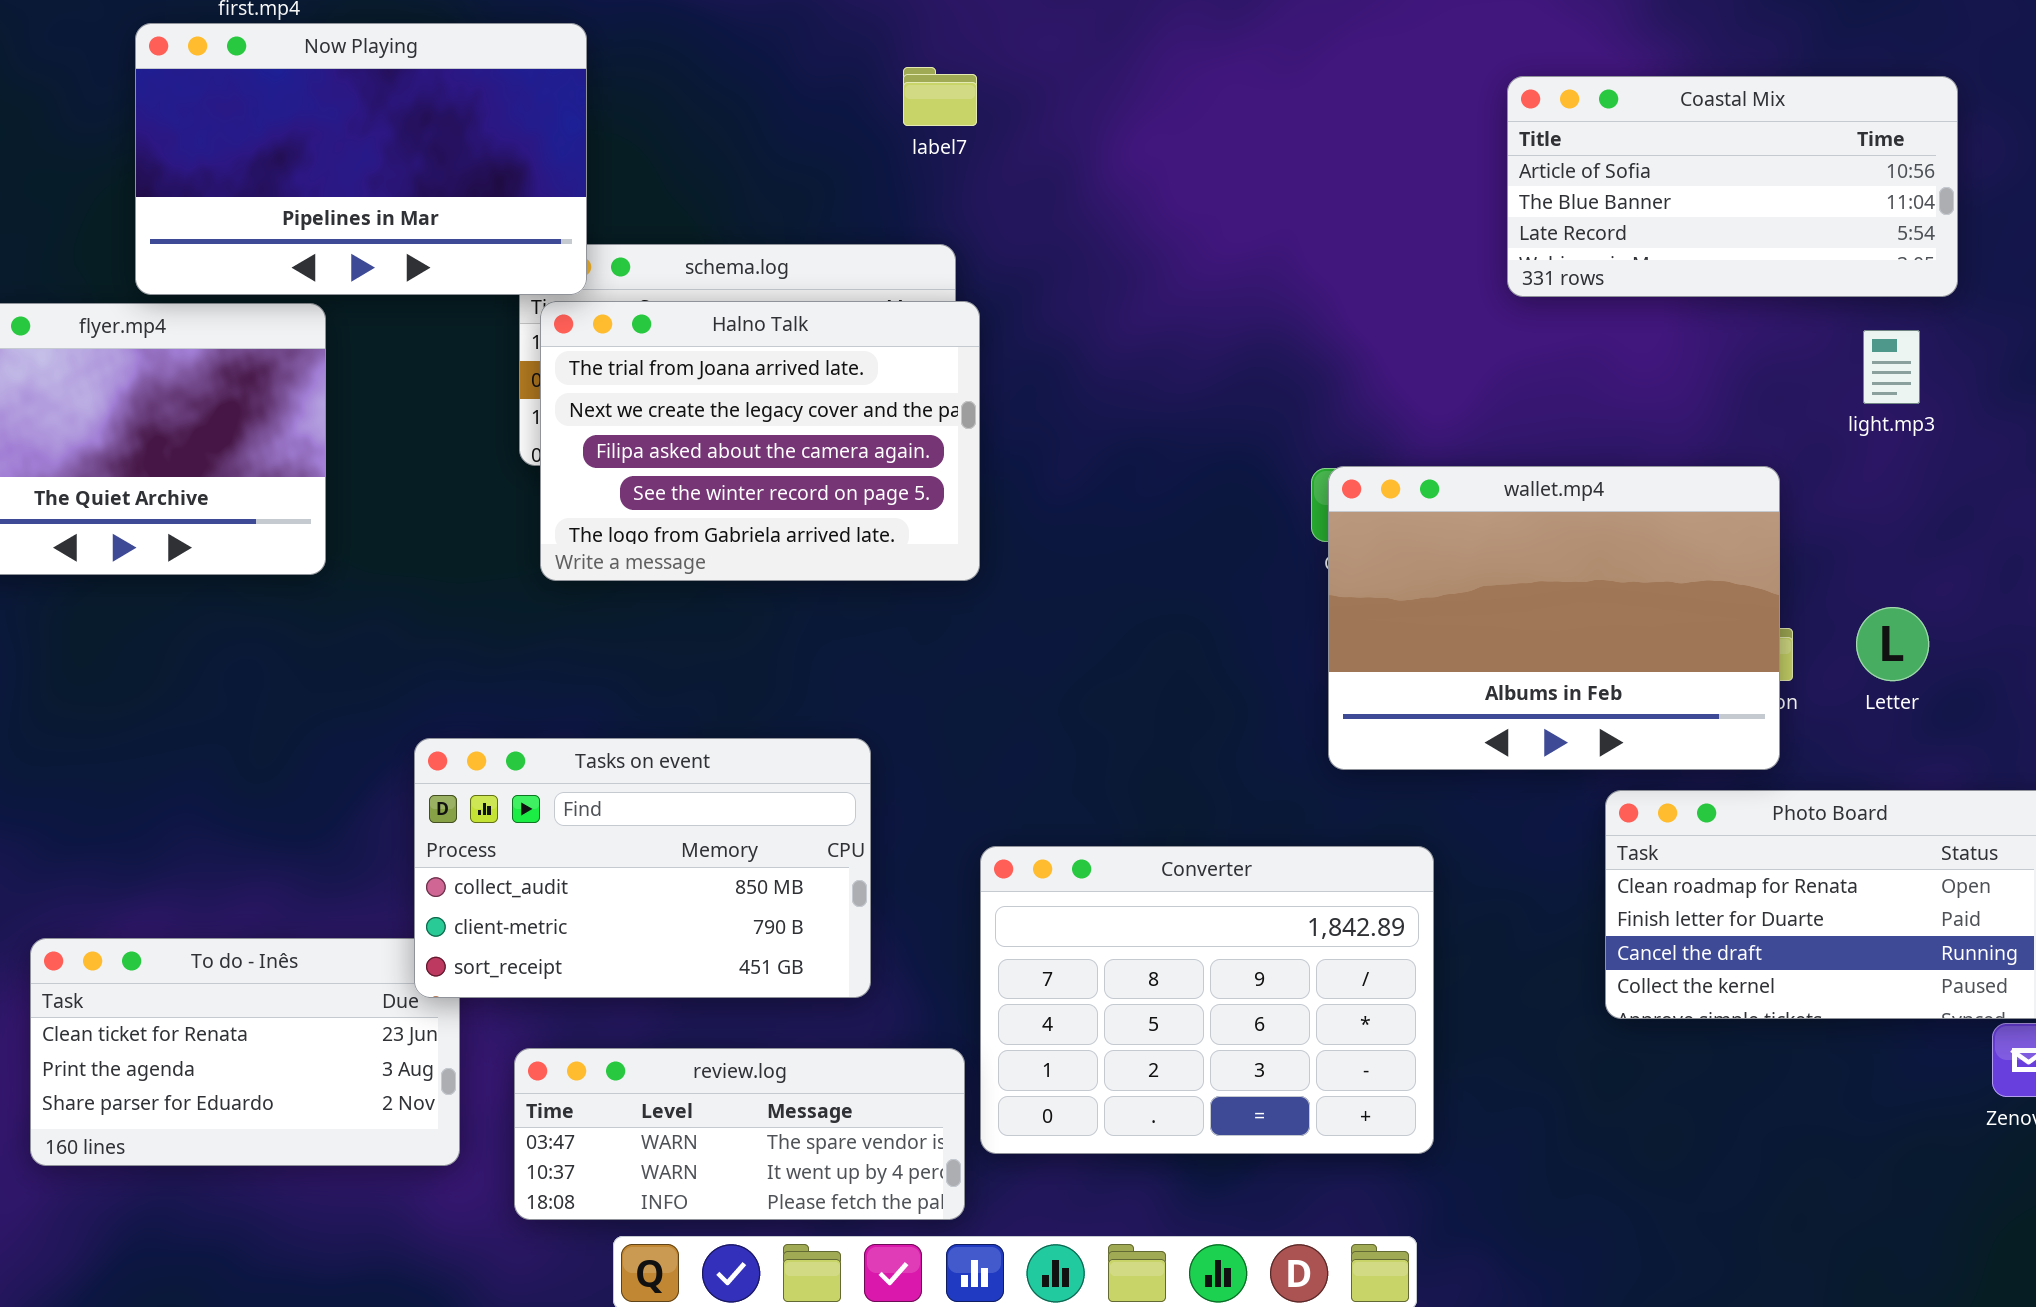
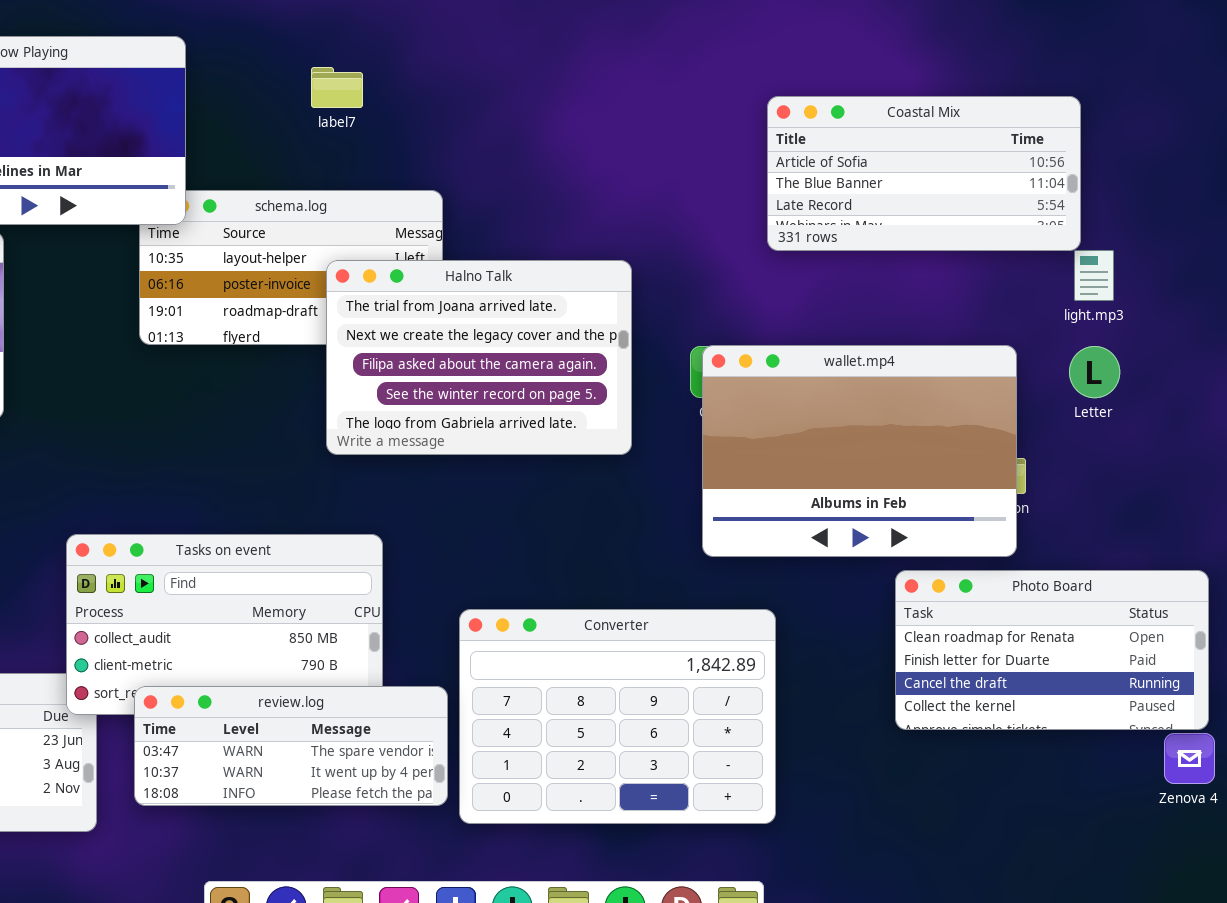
label7: [903,67,977,126] -> [311,67,363,108], moved
Coastal Mix: [1507,76,1958,297] -> [767,96,1081,251], moved
Halno Talk: [540,301,980,581] -> [326,260,632,455], moved
Letter: [1856,607,1929,681] -> [1069,346,1120,398], moved
review.log: [514,1048,965,1220] -> [134,686,448,806], moved

